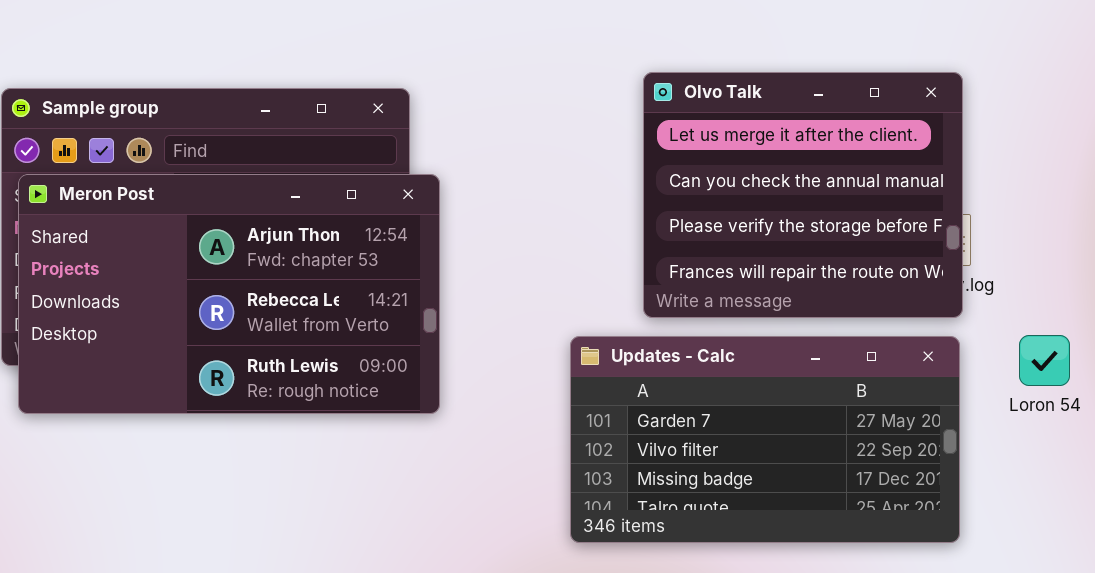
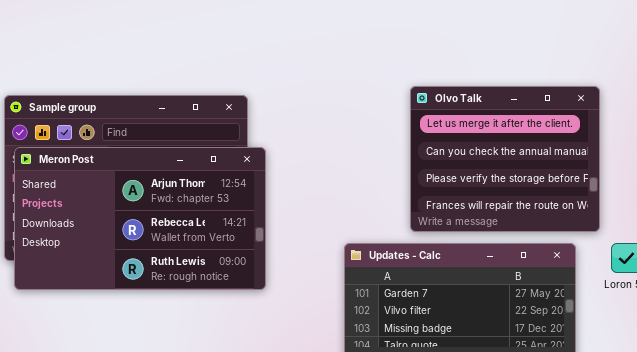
Olvo Talk: [643,72,963,318] -> [410,86,600,232], moved

